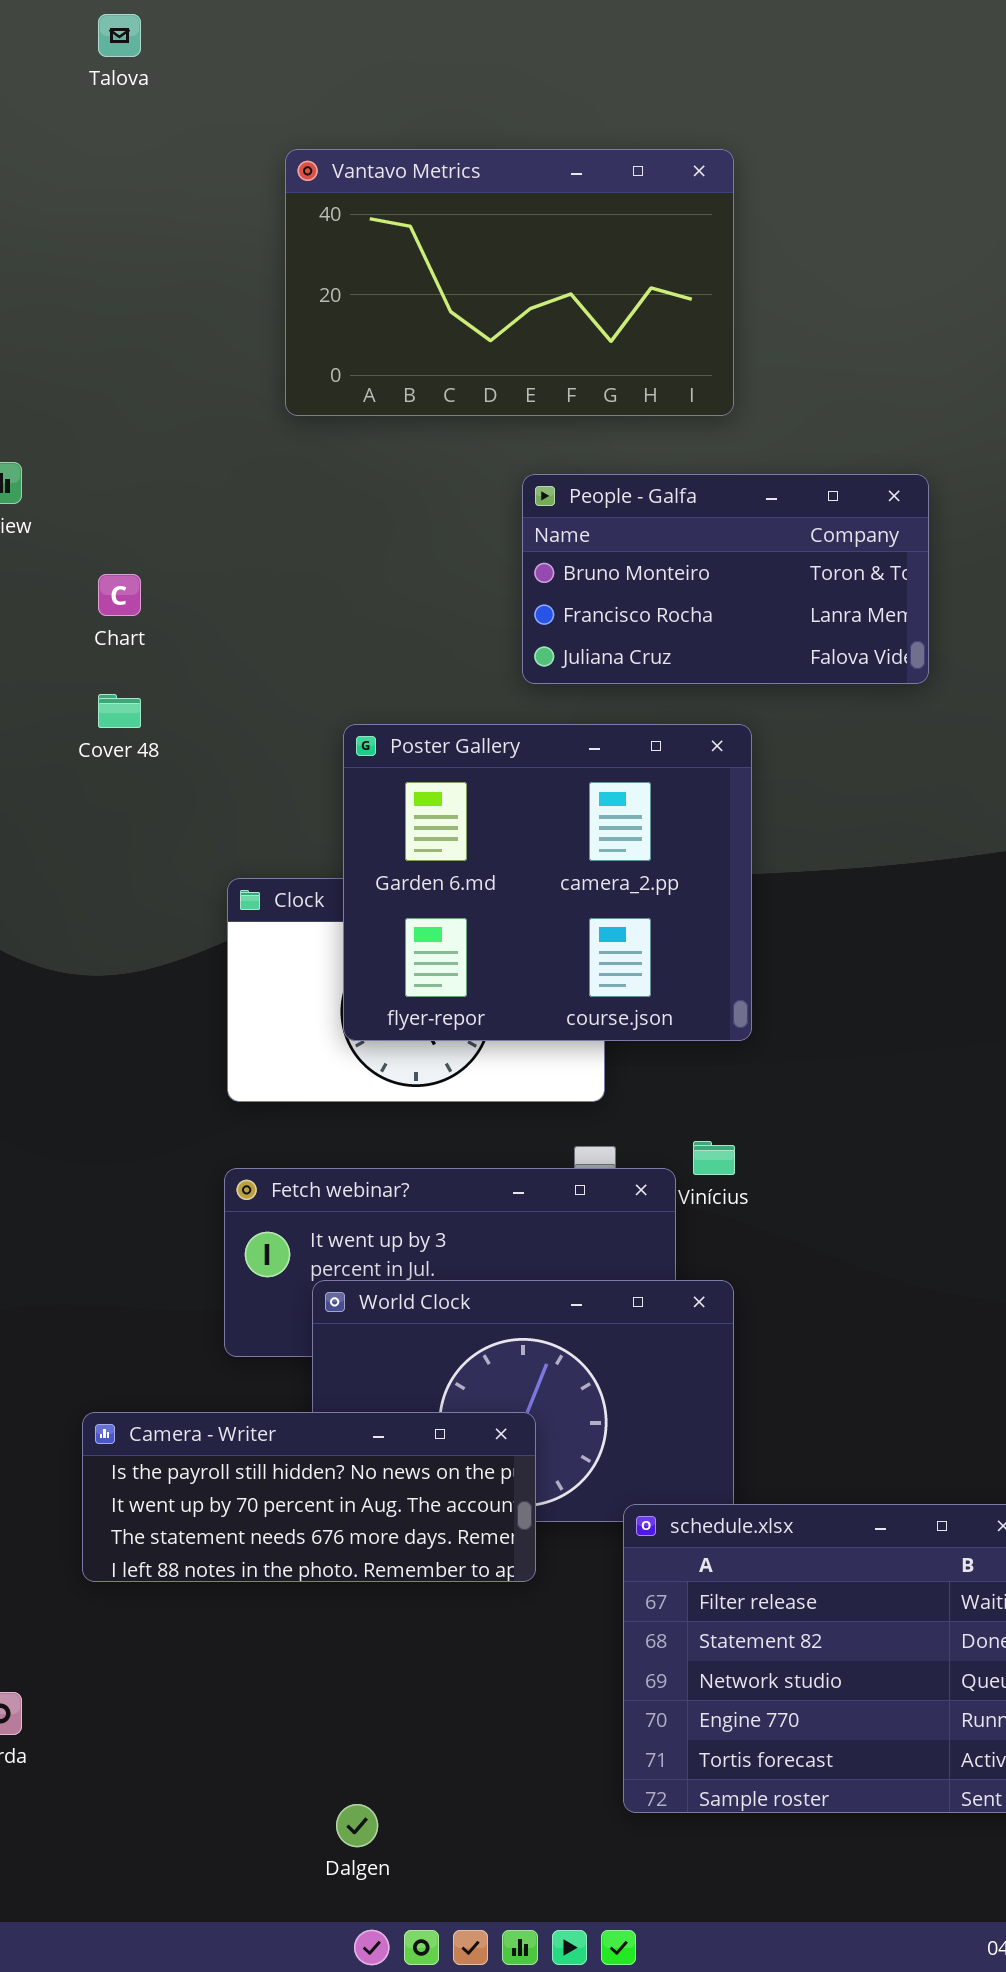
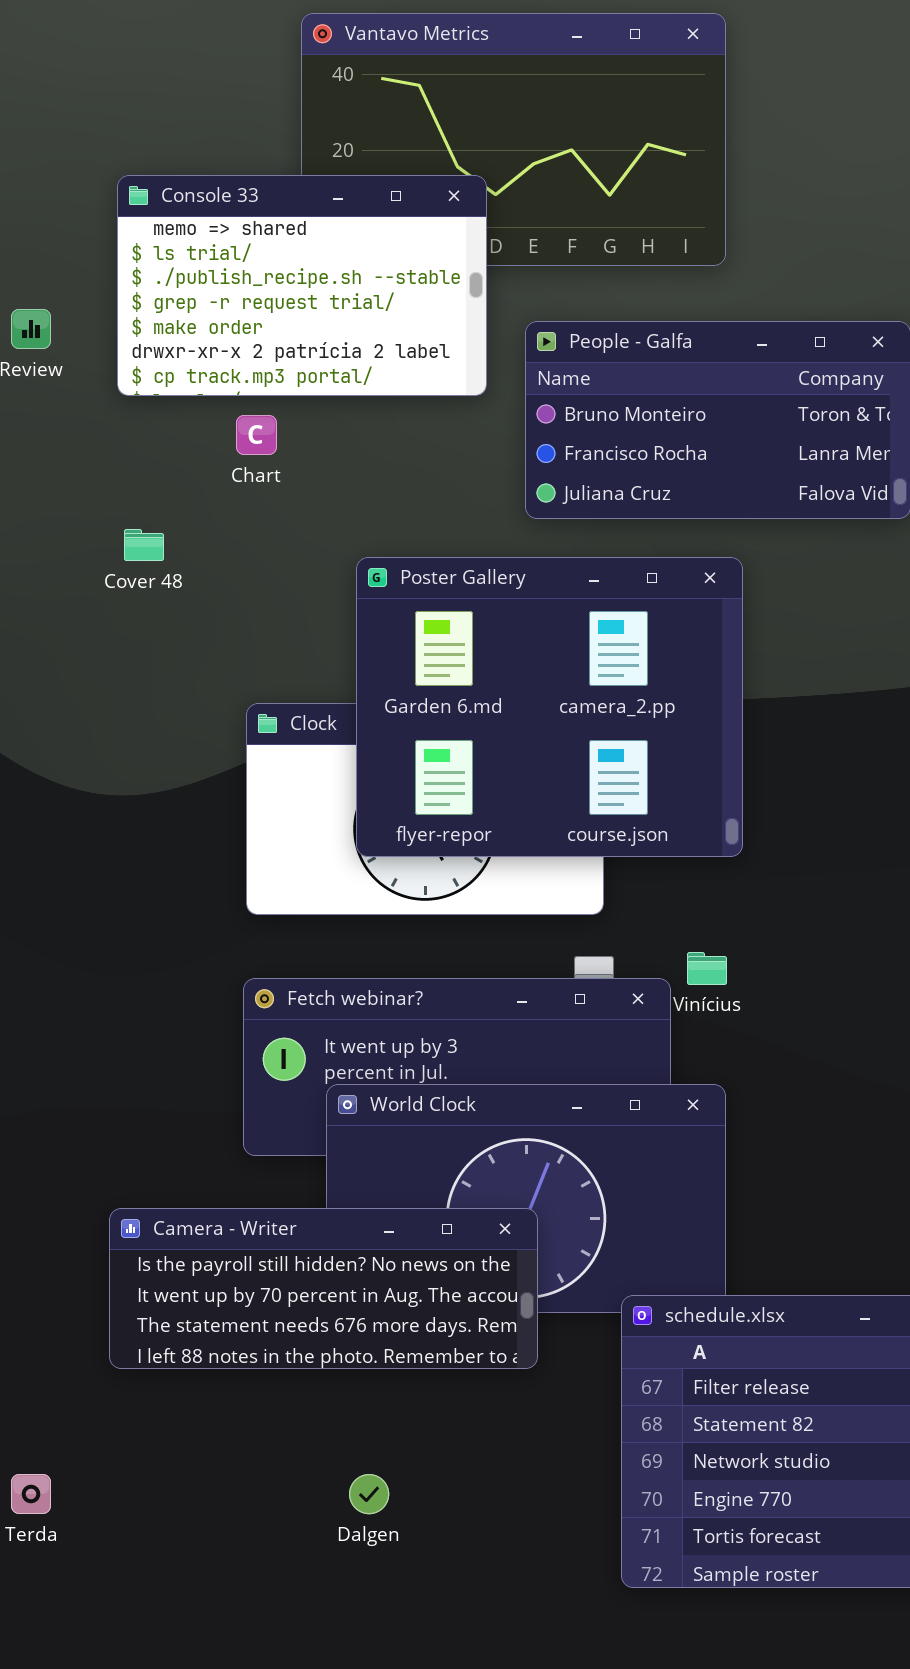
Console 33: none -> [117,175,487,396], opened
Chart: [98,574,141,616] -> [236,415,277,455], moved
Dalgen: [336,1804,378,1847] -> [349,1474,389,1514], moved

